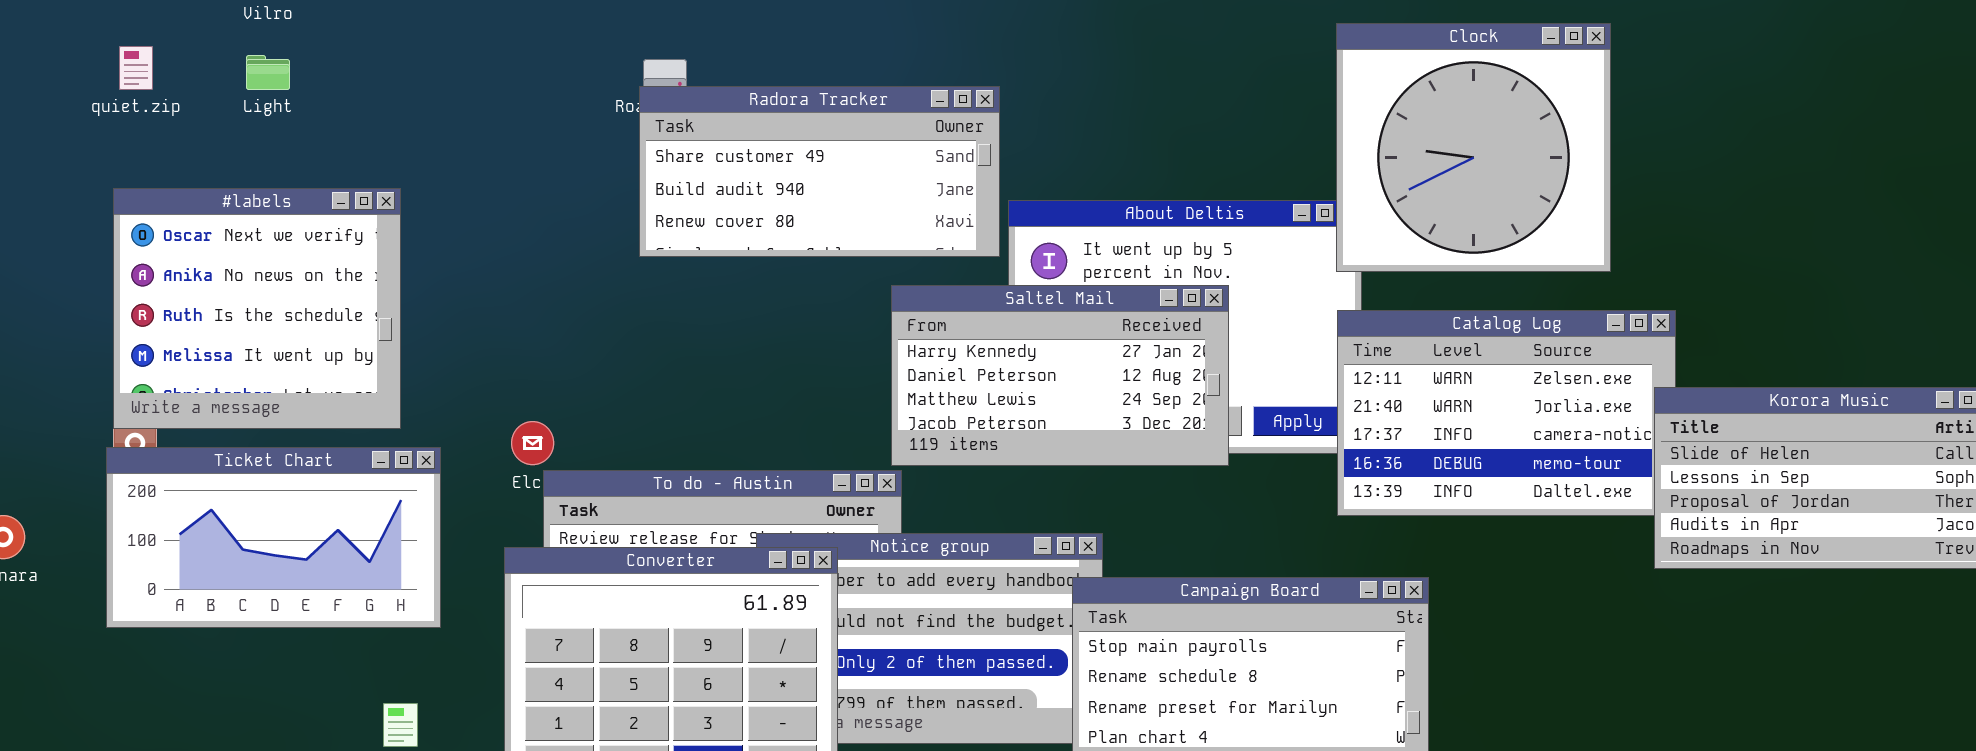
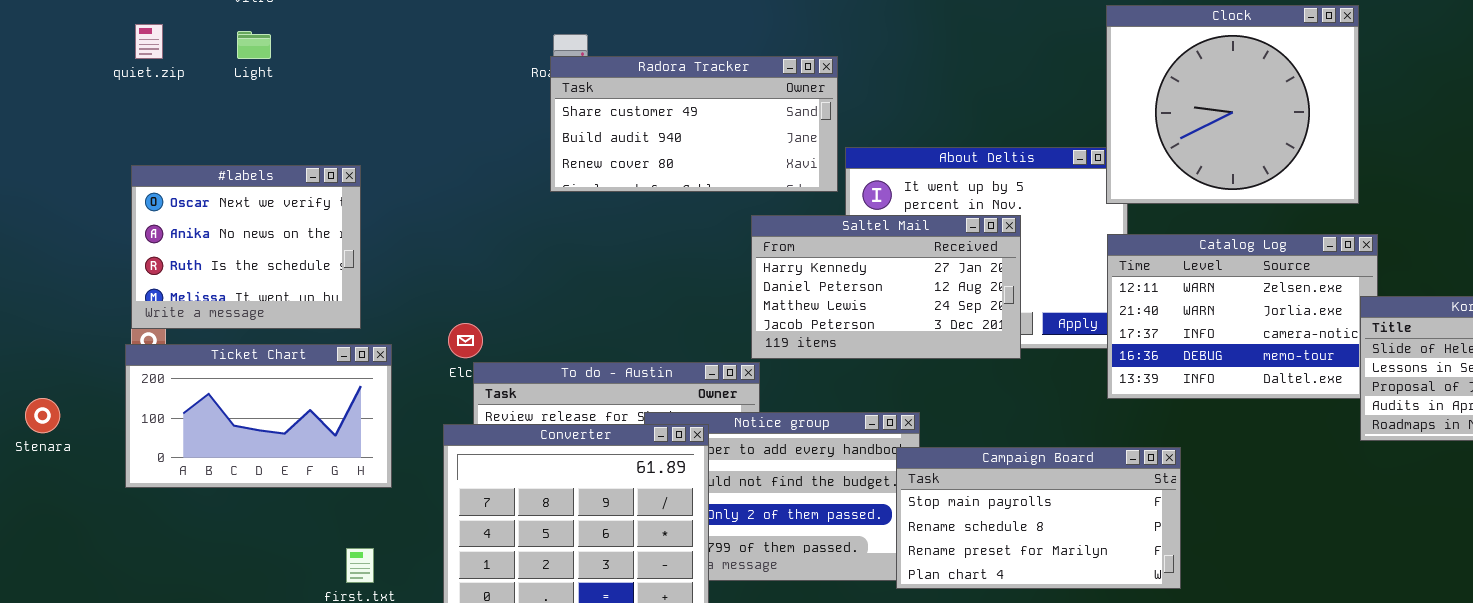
Clock: [1336,23,1611,272] -> [1106,5,1359,204], resized
#labels: [113,188,401,429] -> [131,165,361,329], resized

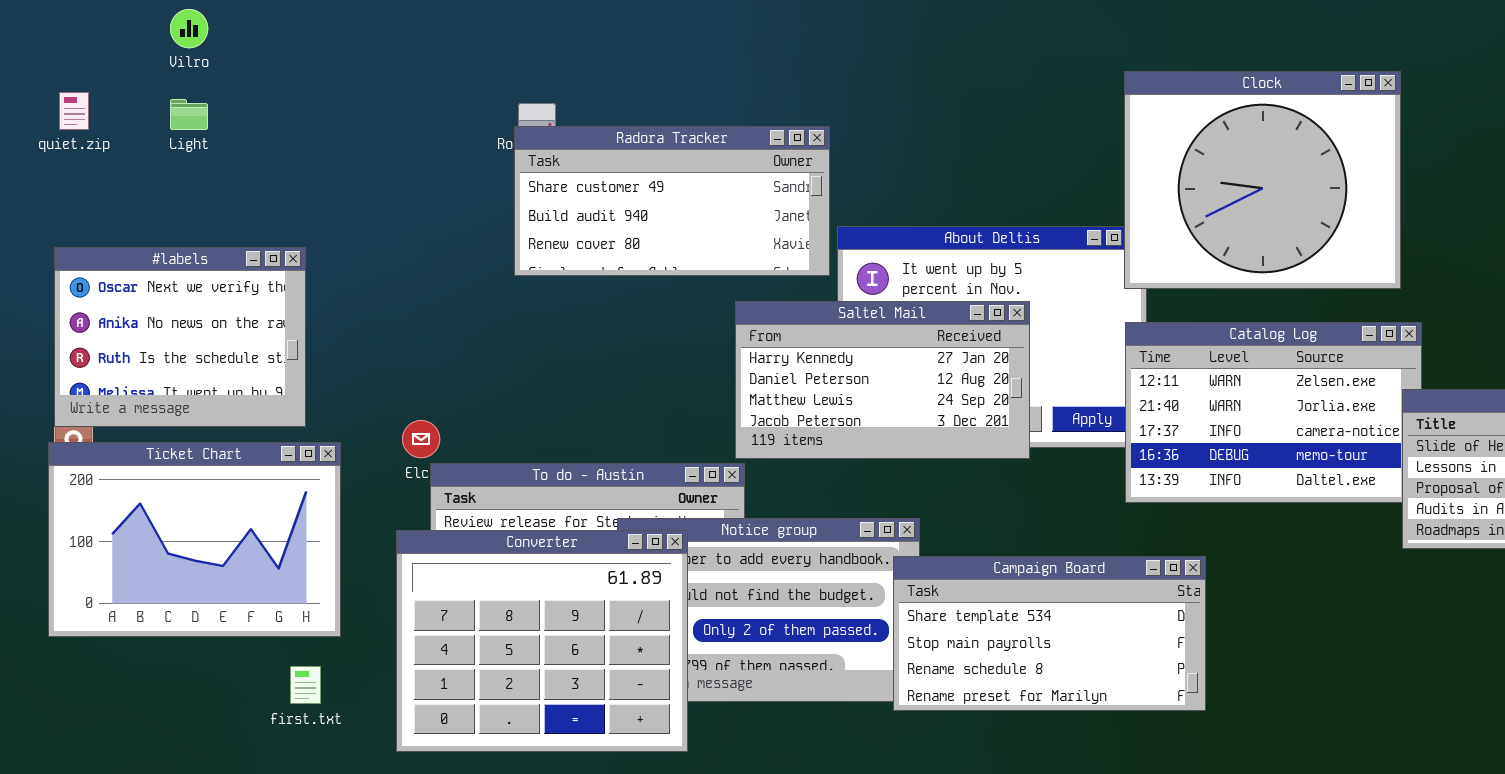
Ticket Chart: [125,344,392,488] -> [48,442,341,637], resized
Campaign Board: [896,447,1181,589] -> [893,556,1206,711], scrolled up 1 row

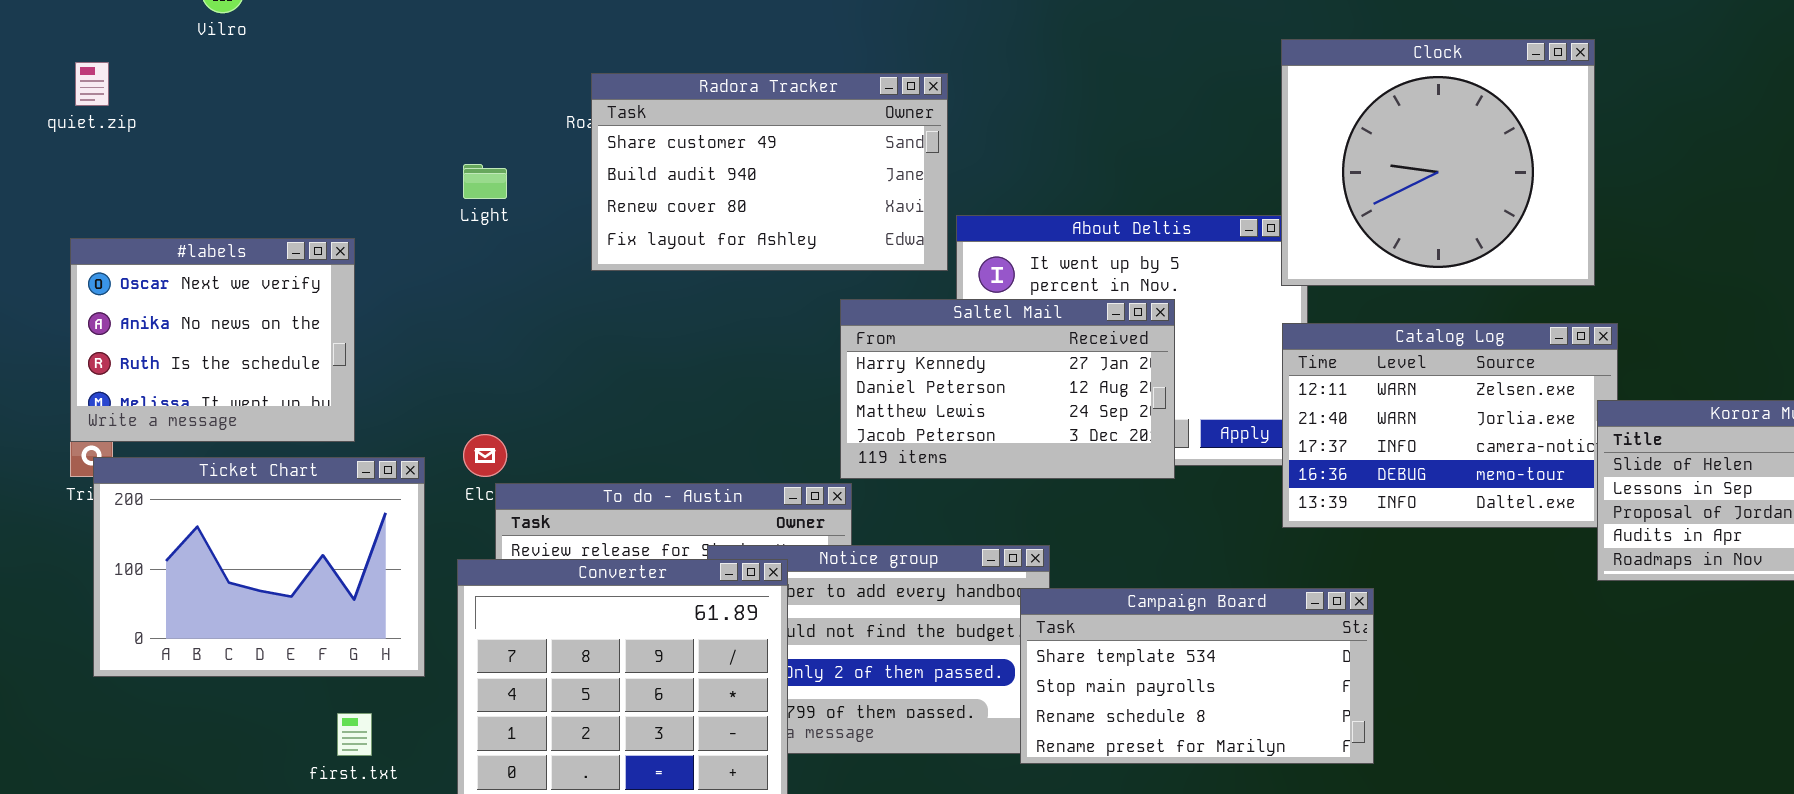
Light: [170,99,208,130] -> [463,164,507,199], moved
Radora Tracker: [514,126,830,276] -> [591,73,948,271], resized
Ticket Chart: [48,442,341,637] -> [93,457,425,677], moved

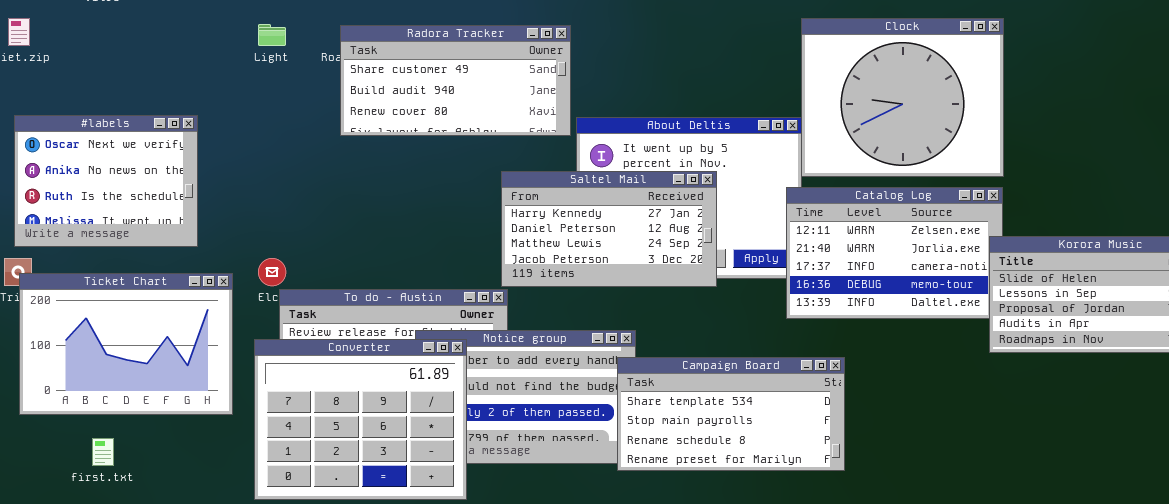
Clock: [1281,39,1595,286] -> [801,18,1004,177], moved
Radora Tracker: [591,73,948,271] -> [340,25,571,136], resized
Light: [463,164,507,199] -> [258,24,286,46], moved
#labels: [70,238,355,442] -> [14,115,198,247], moved
first.txt: [337,713,372,756] -> [92,438,114,466], moved

